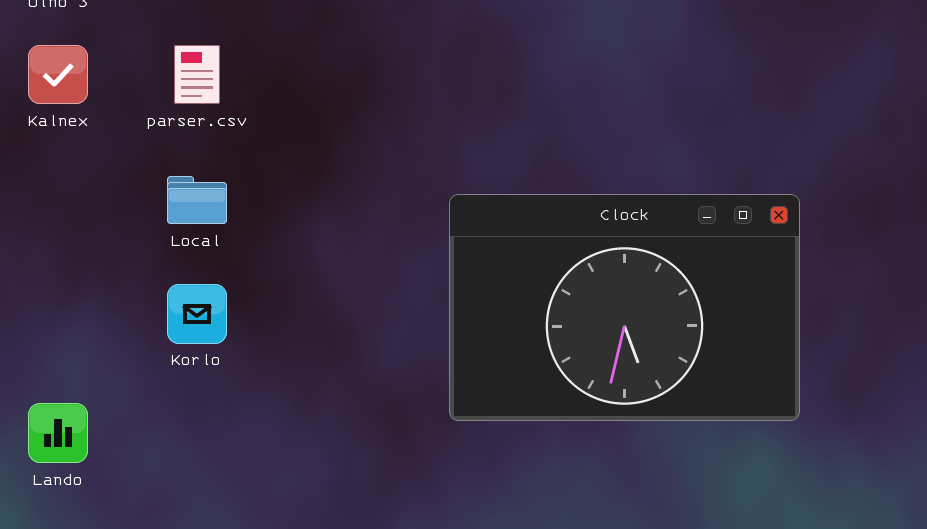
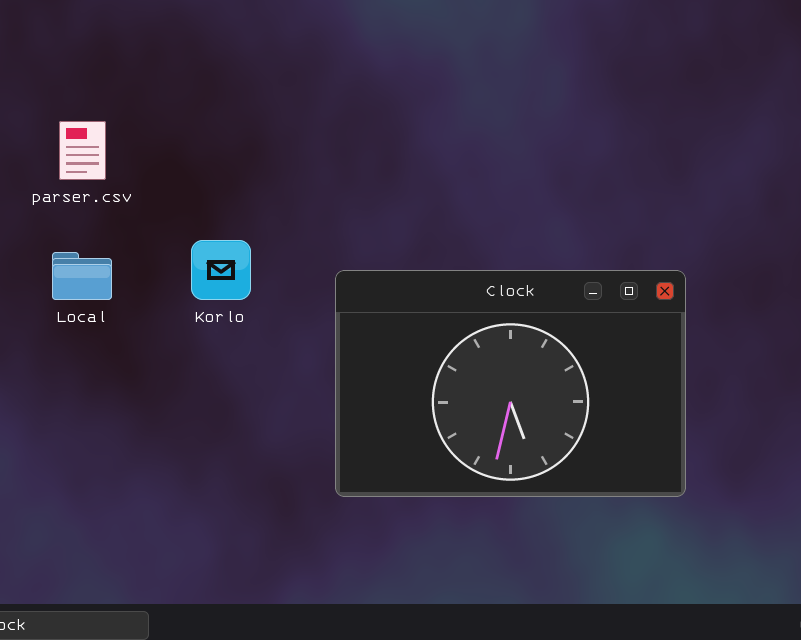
Korlo: [167,284,227,344] -> [191,240,251,300], moved

